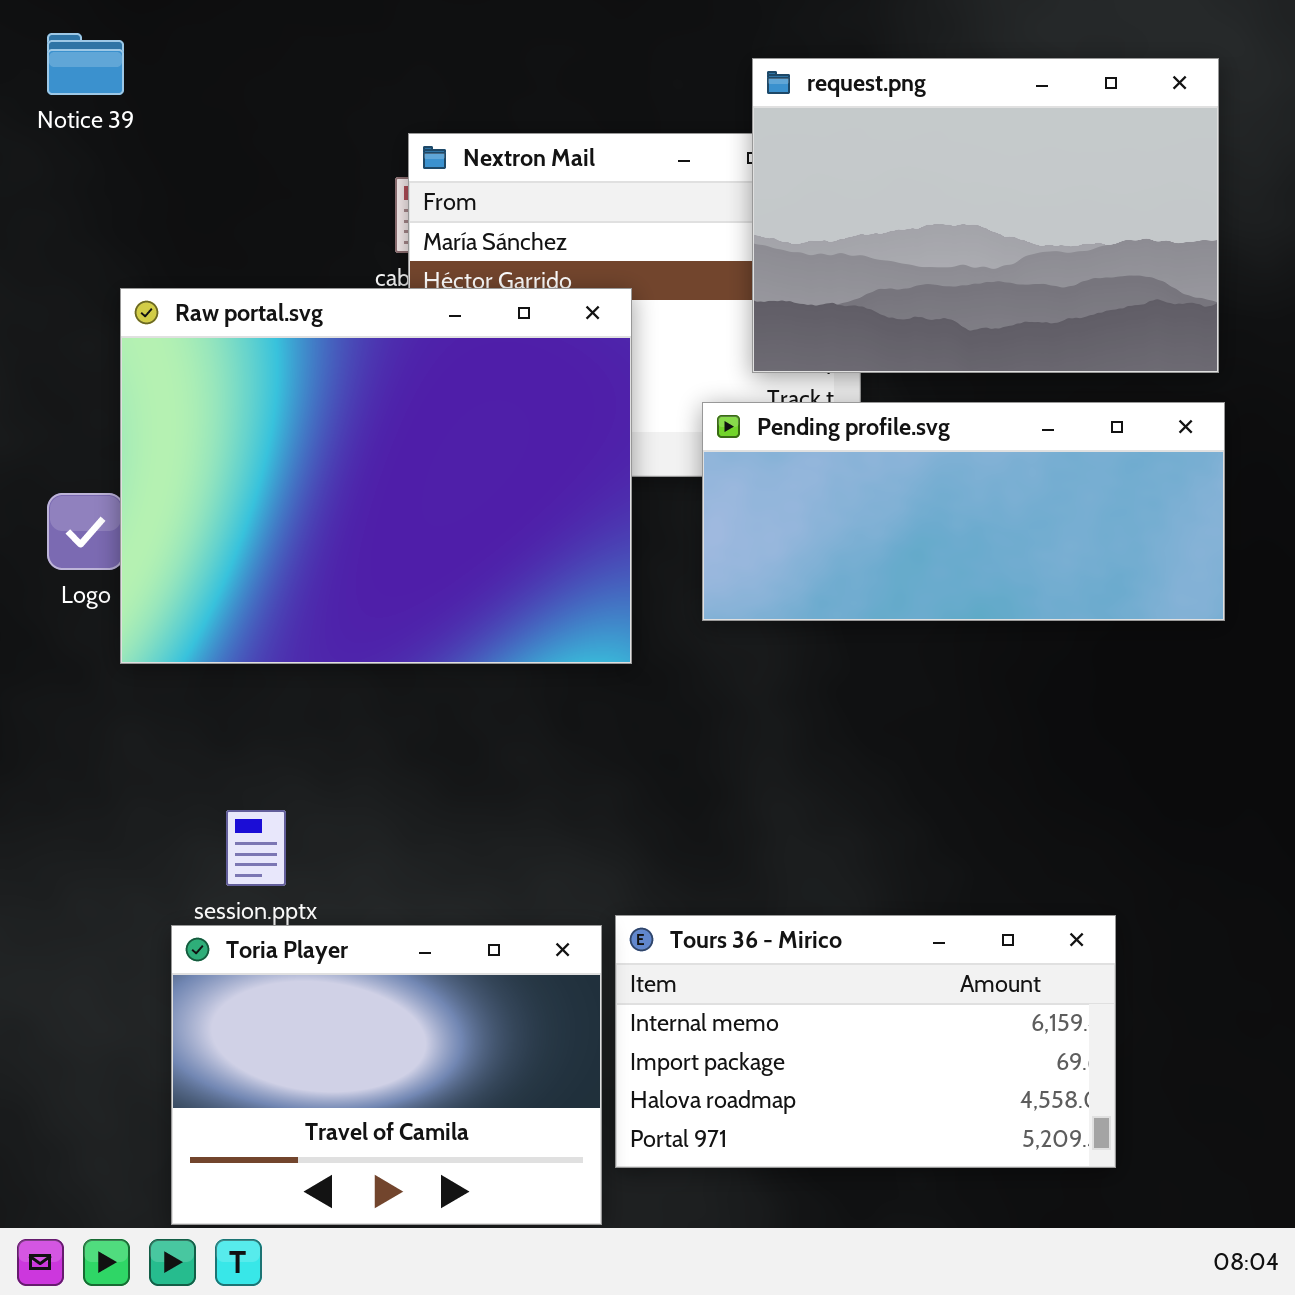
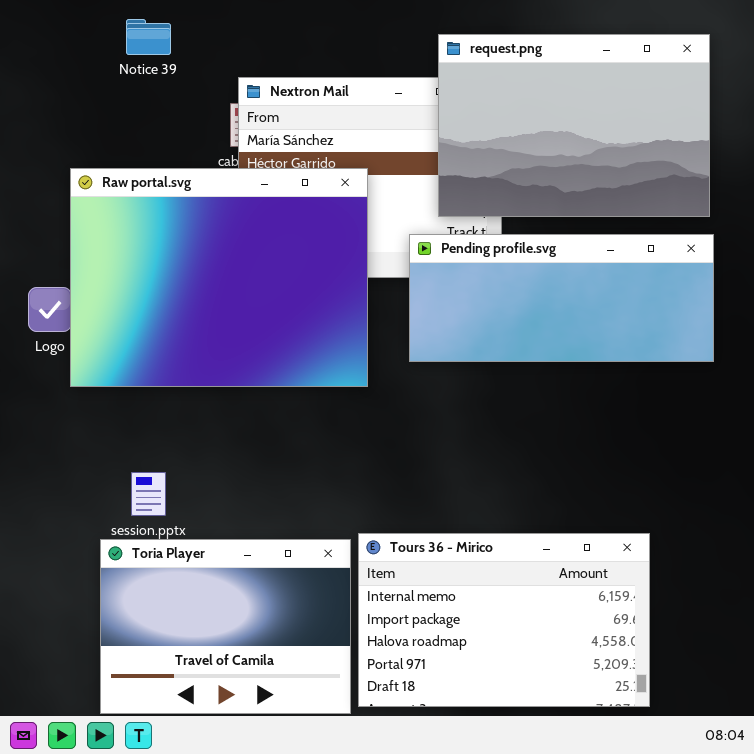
Notice 39: [47,33,124,95] -> [126,19,171,55], moved
Tours 36 - Mirico: [615,915,1116,1168] -> [358,533,650,707], resized

